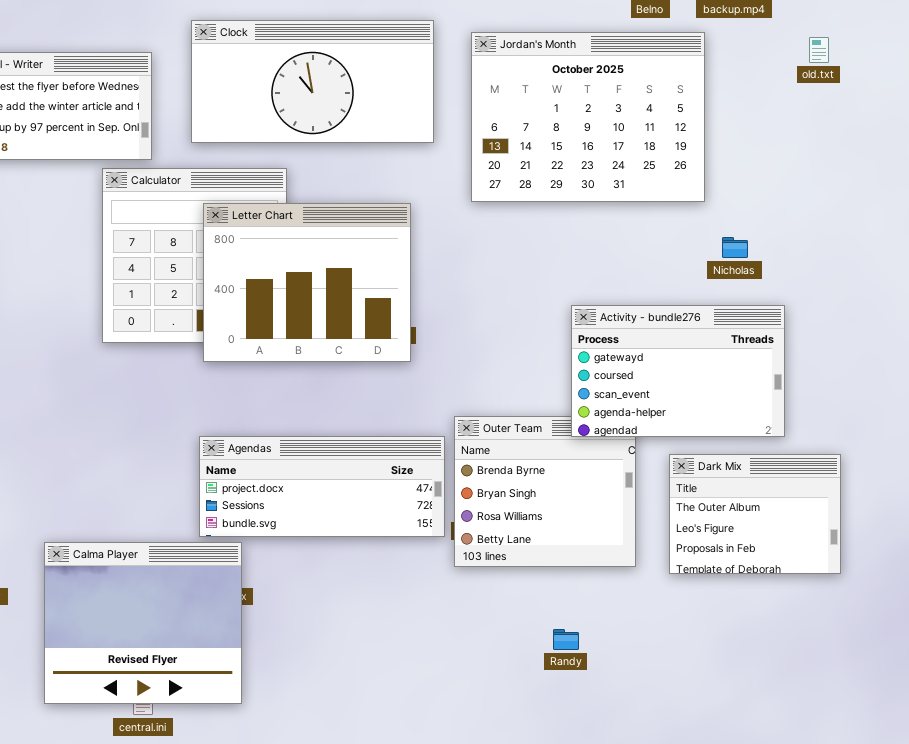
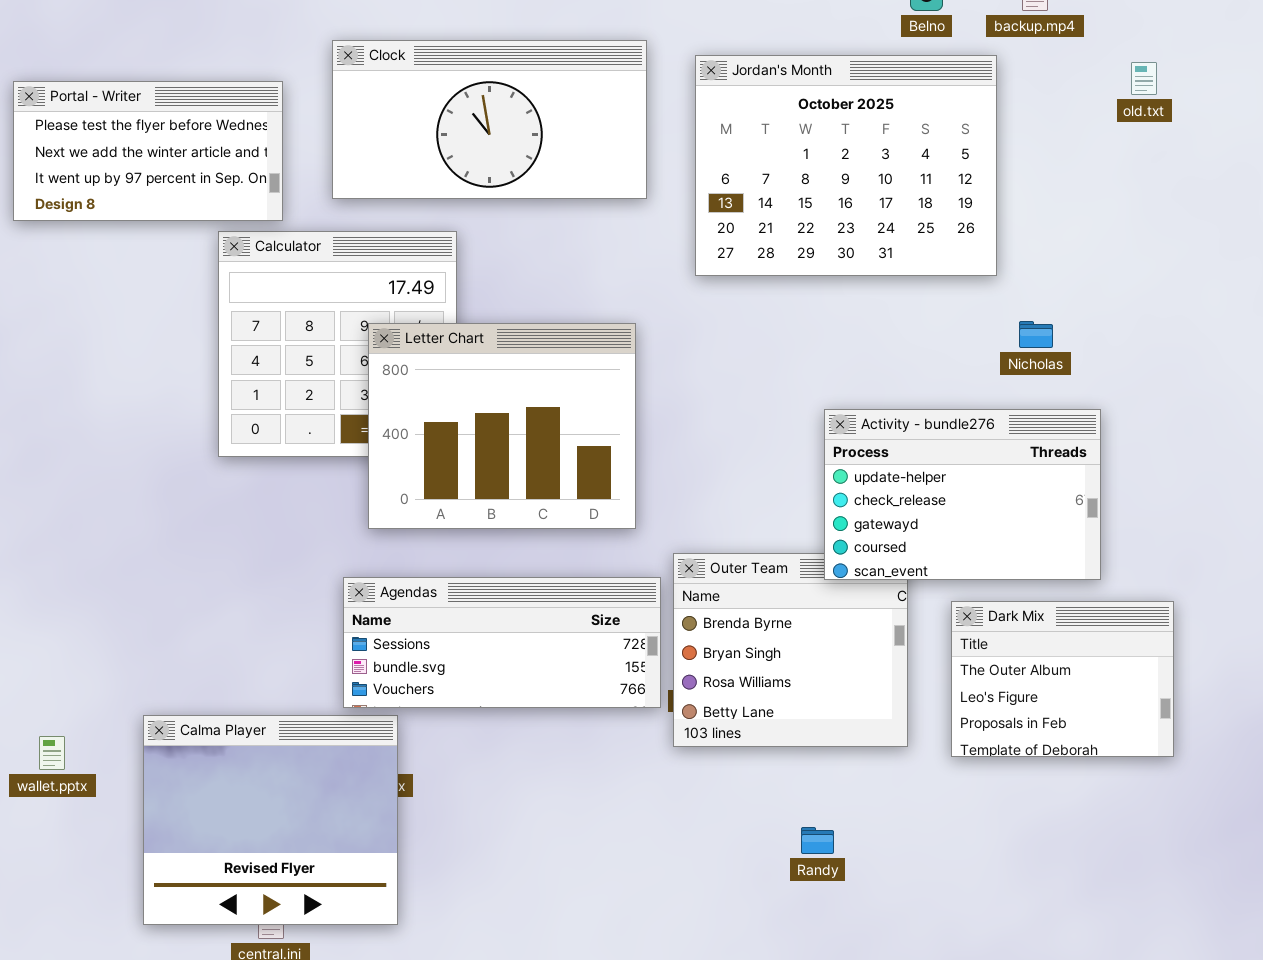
Letter Chart: [203,203,411,362] -> [368,323,636,529], moved
Activity - bundle276: [571,305,785,437] -> [824,409,1101,580], scrolled up 2 rows
Agendas: [199,436,445,537] -> [343,577,661,708], scrolled down 1 row

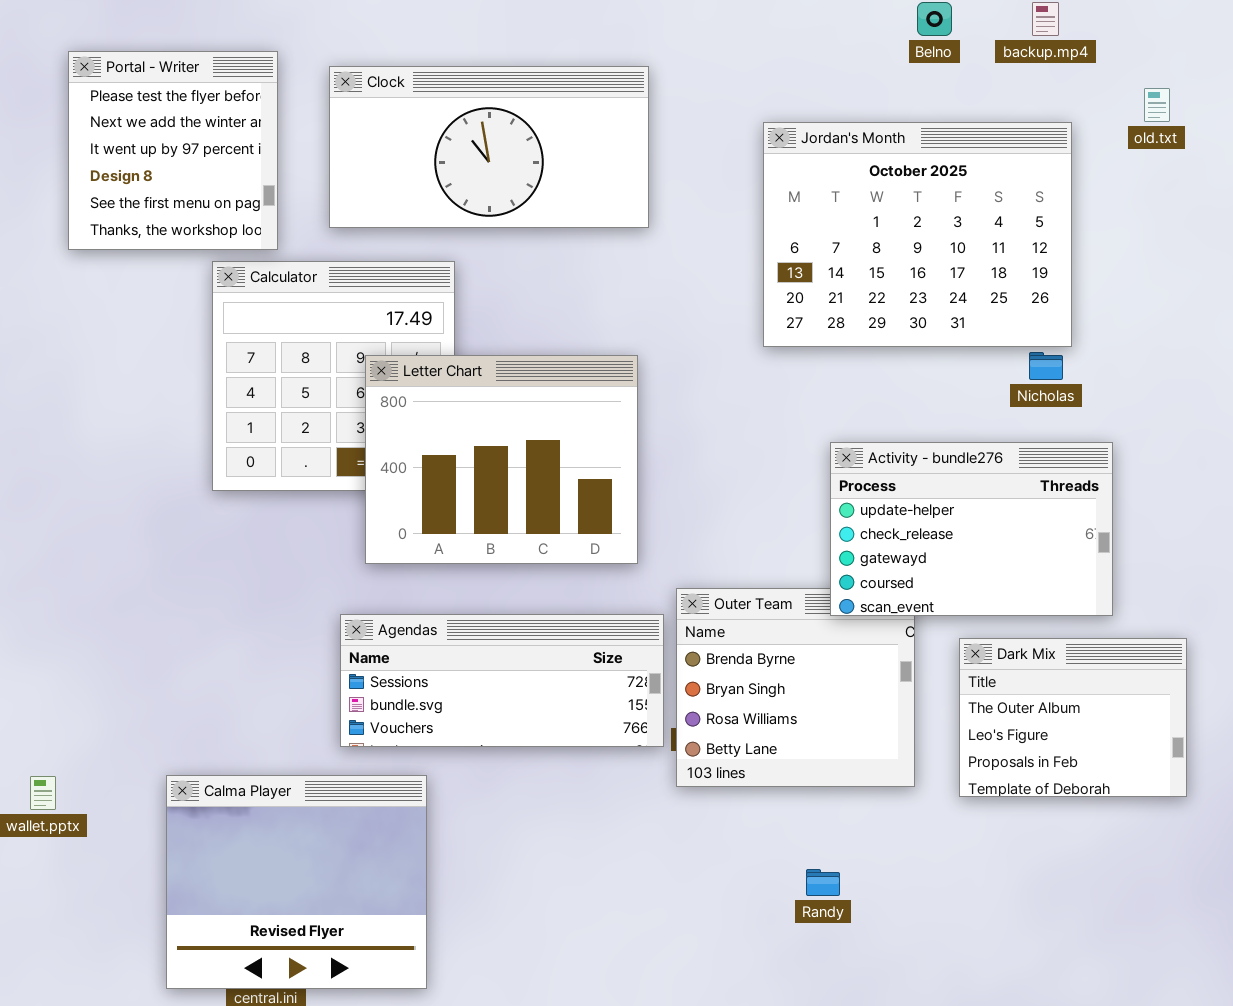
Jordan's Month: [695,55,997,276] -> [763,122,1072,347], moved
Portal - Writer: [13,81,283,221] -> [68,51,278,250], resized
Calma Player: [143,715,398,925] -> [166,775,427,989], moved

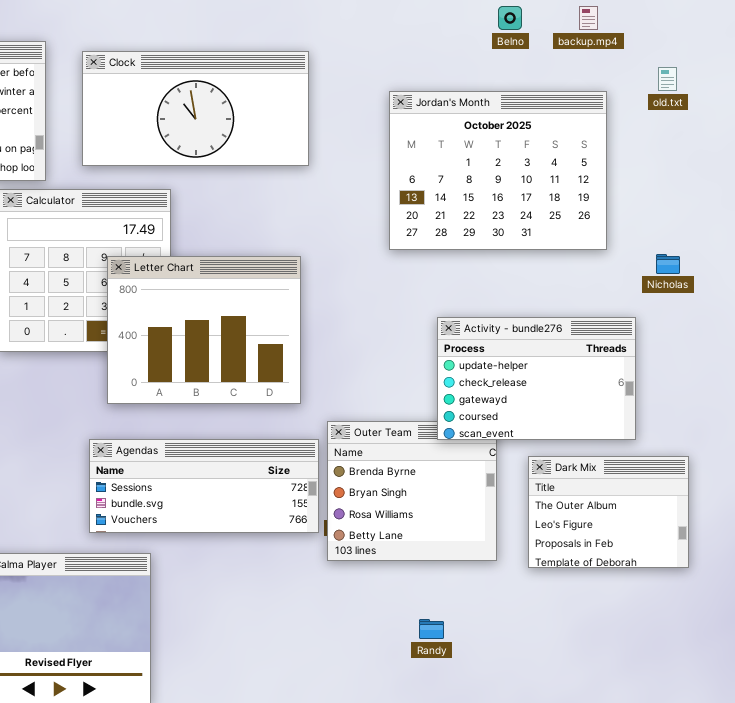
Nicholas: [1029,352,1063,380] -> [656,254,680,274], moved

